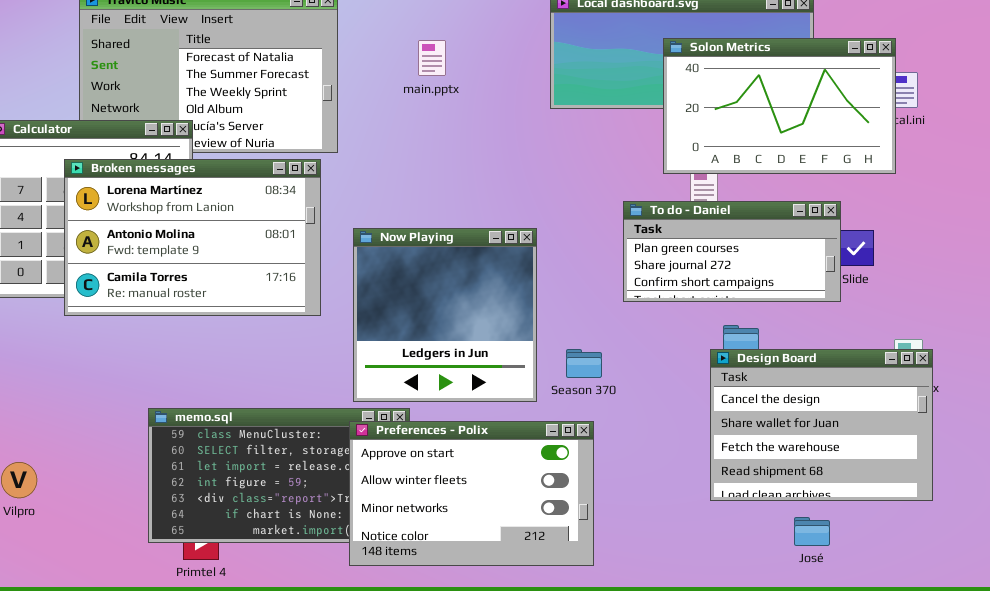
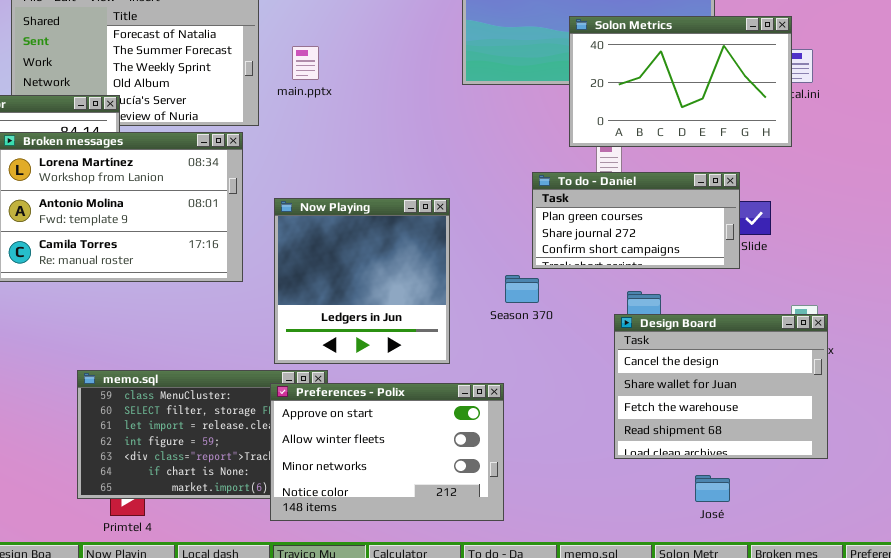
main.pptx: [418,40,446,76] -> [292,46,319,80], moved
Season 370: [566,349,602,378] -> [505,275,539,303], moved

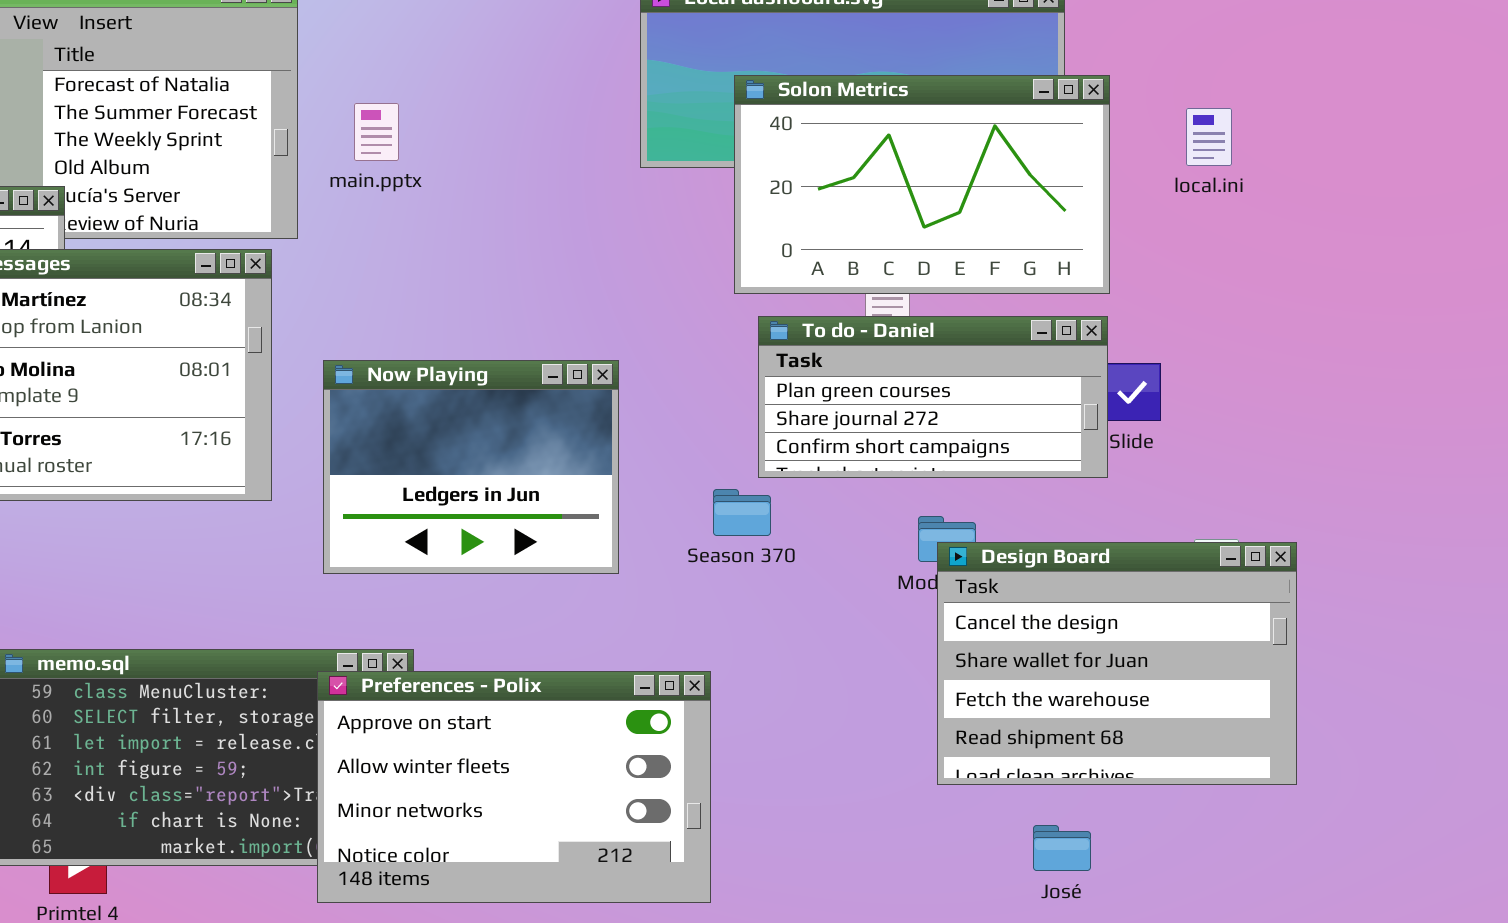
Solon Metrics: [569,16,792,147] -> [734,75,1110,294], moved
Now Playing: [274,198,450,364] -> [323,360,619,574], resized
Design Board: [614,314,828,459] -> [937,542,1297,785], moved

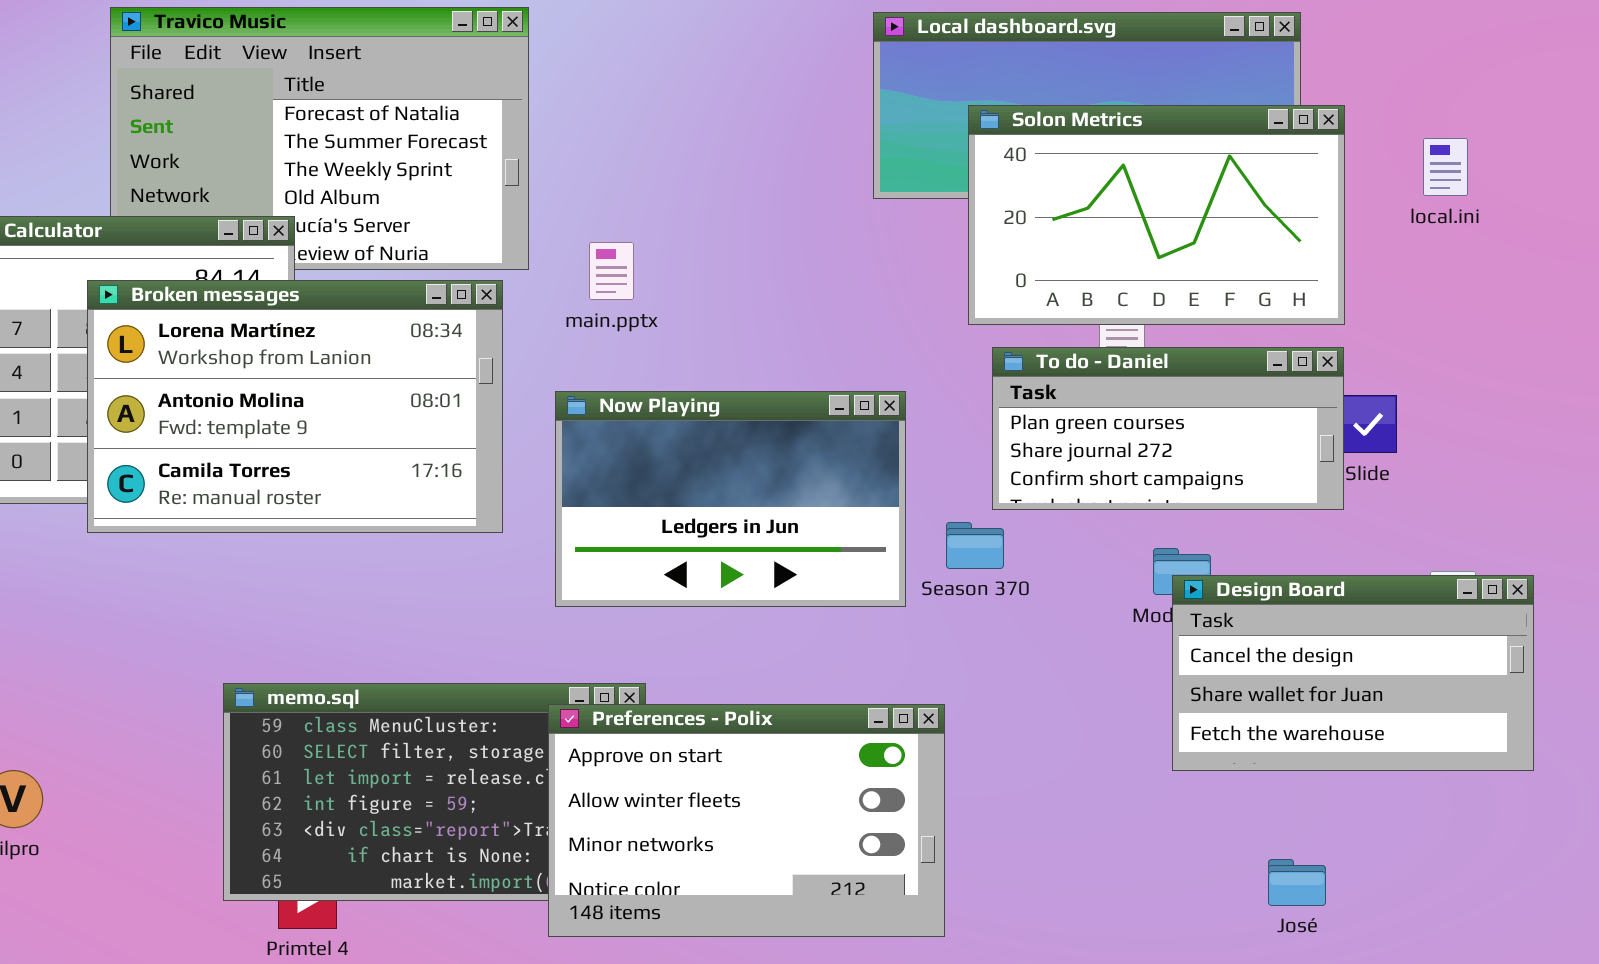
main.pptx: [354,103,399,161] -> [589,242,634,300], moved
Now Playing: [323,360,619,574] -> [555,391,906,607], resized
Design Board: [937,542,1297,785] -> [1172,575,1534,771], resized

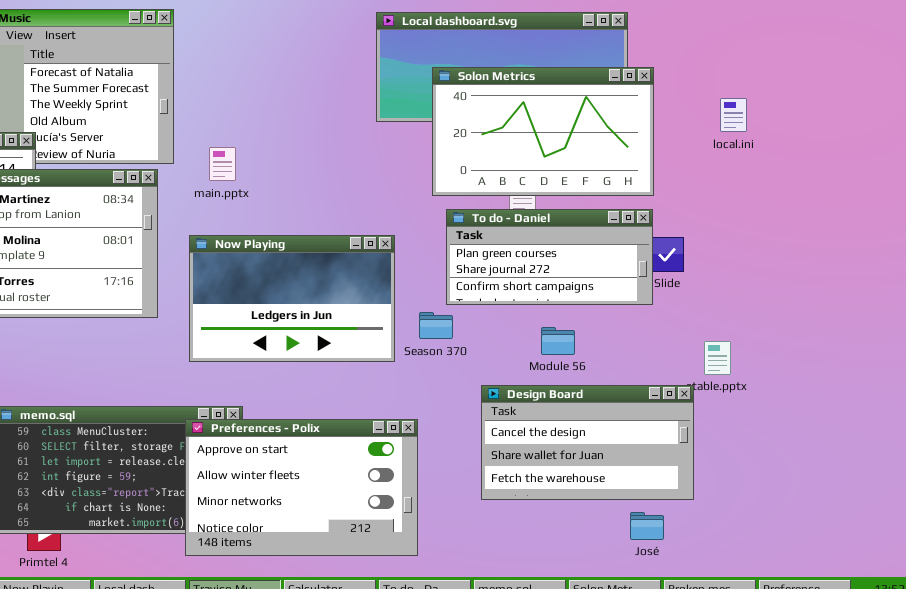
local.ini: [1423,138,1468,196] -> [720,98,747,132], moved
Design Board: [1172,575,1534,771] -> [481,385,694,500], moved
José: [1268,859,1326,906] -> [630,512,664,540], moved

